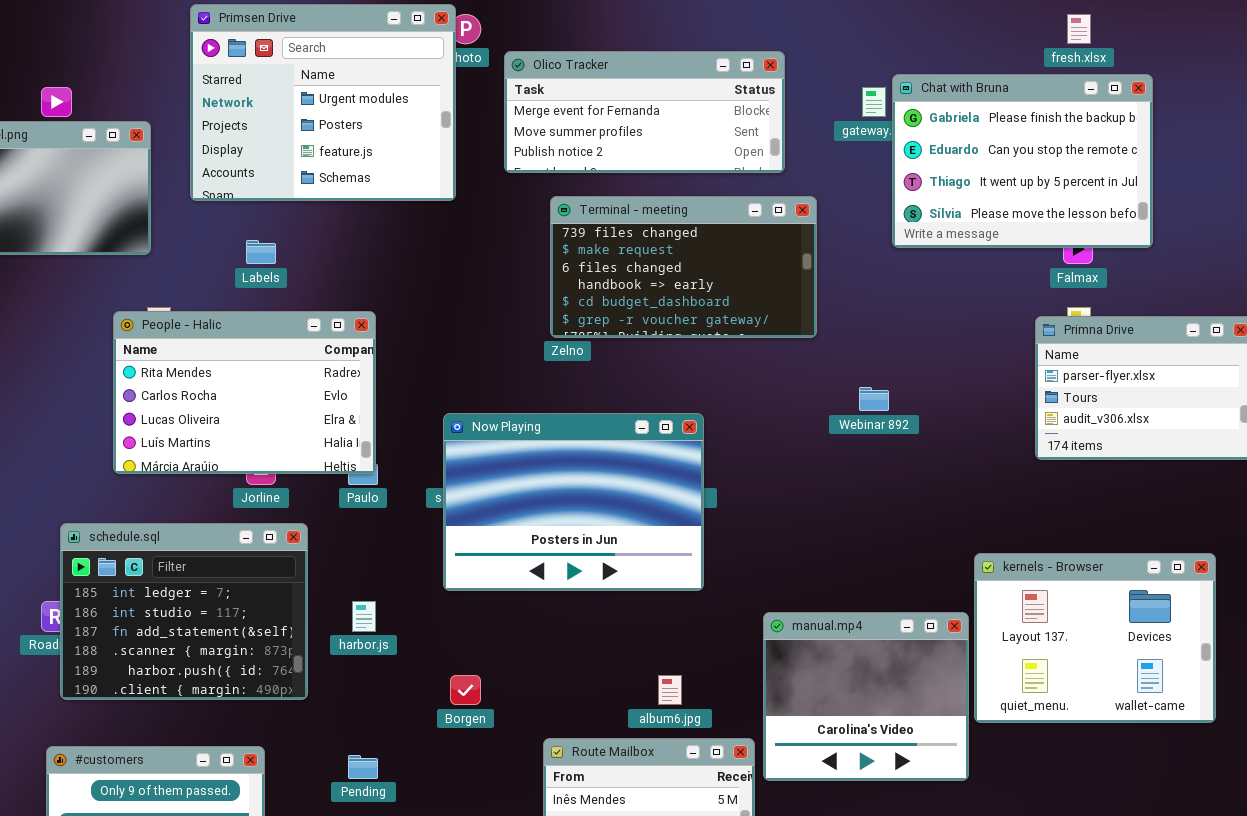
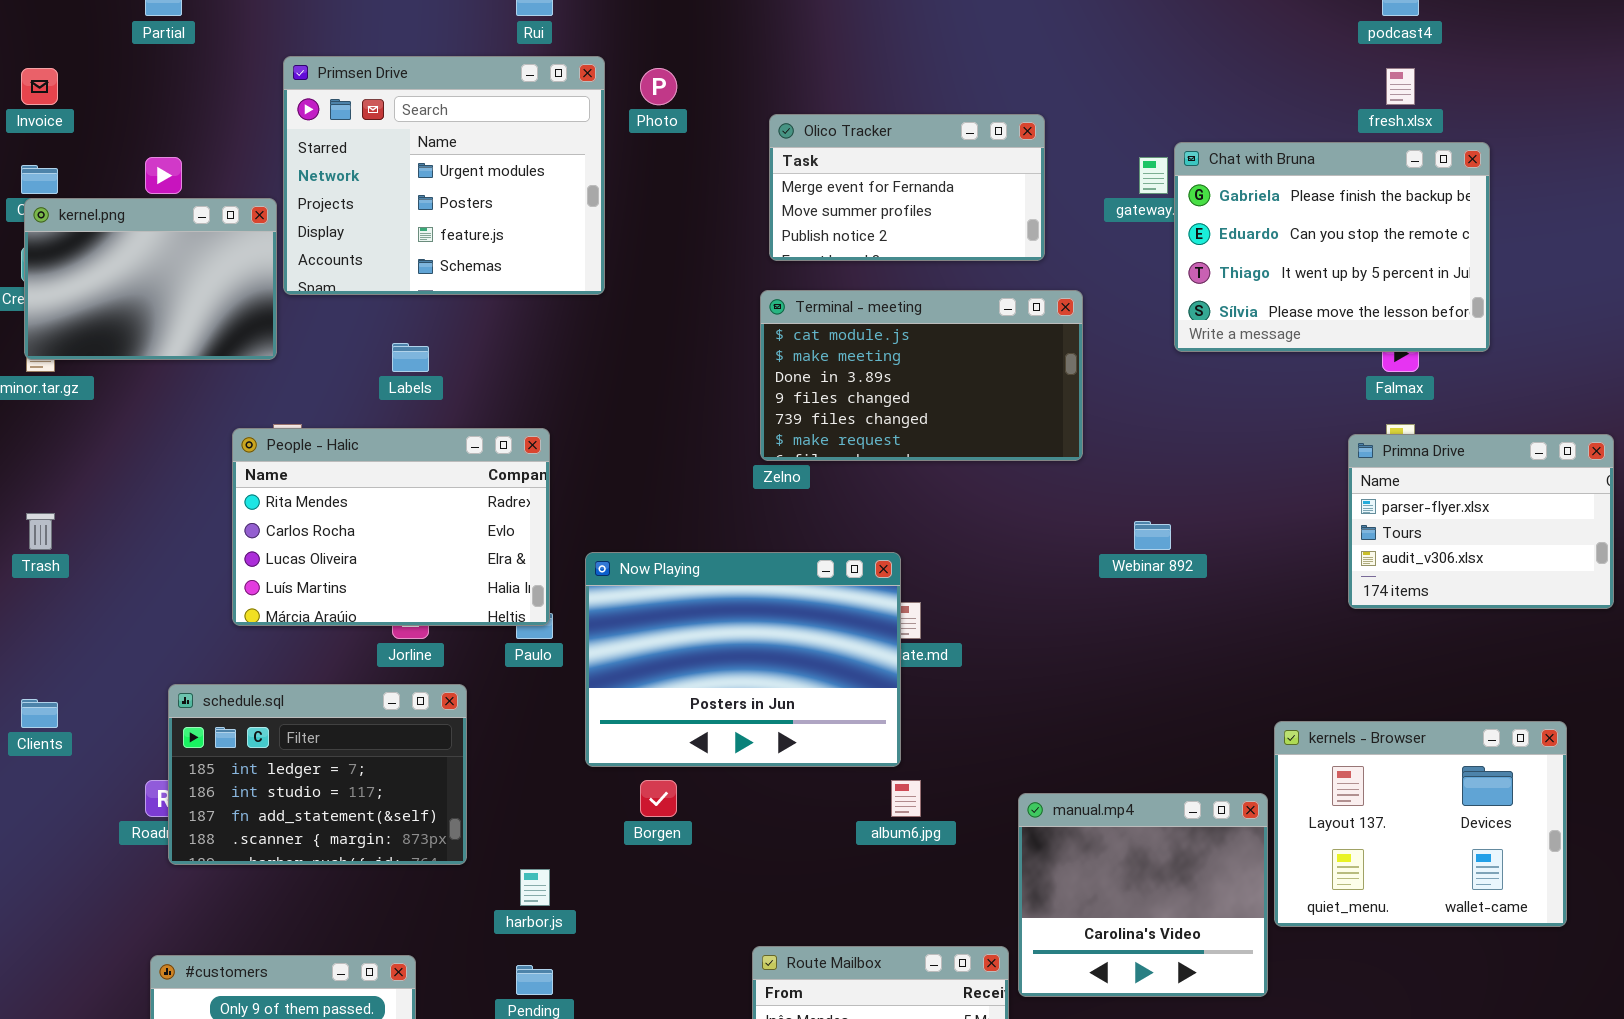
Primsen Drive: [190,4,456,201] -> [283,56,605,295], moved
Olico Tracker: [504,51,785,173] -> [769,114,1045,261], resized
Terminal - meeting: [550,196,817,338] -> [760,290,1083,461], scrolled up 4 rows
Now Playing: [443,413,704,591] -> [585,552,901,767], moved
schedule.sql: [60,523,308,700] -> [168,684,467,865], resized
harbor.js: [352,601,376,632] -> [520,869,550,906], moved
Borgen: [450,675,481,705] -> [640,780,677,817], moved
album6.jpg: [658,675,682,705] -> [891,780,921,817], moved

